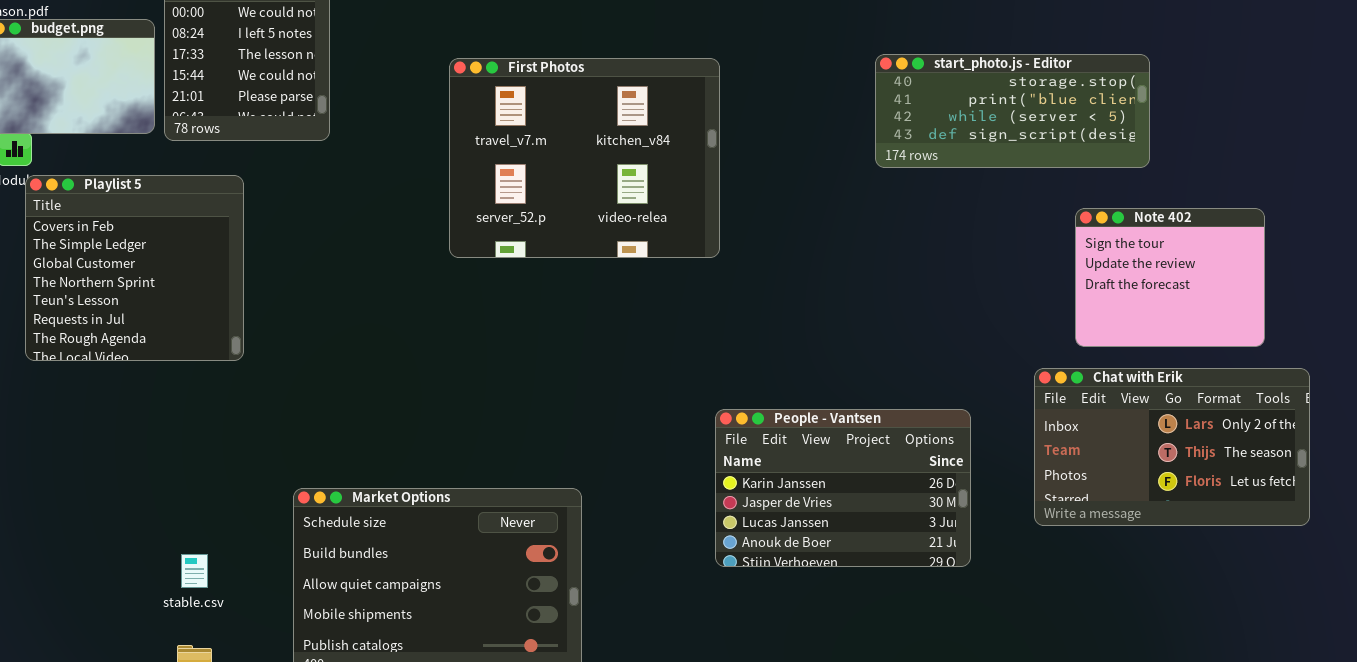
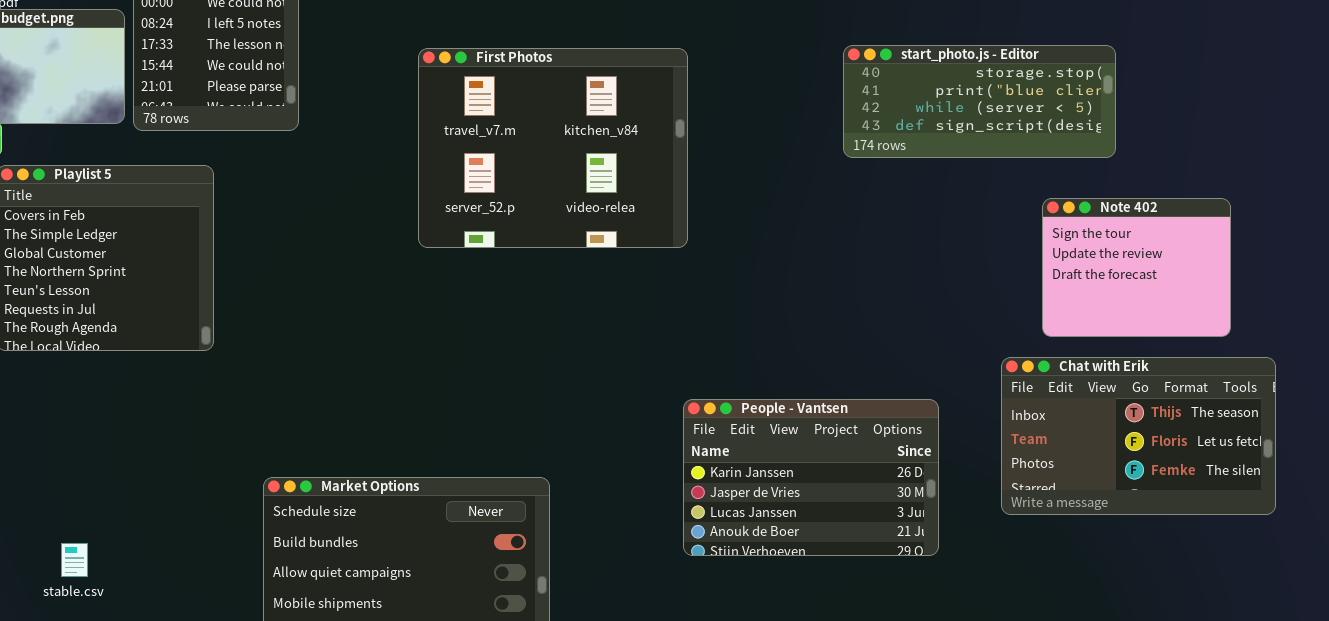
Chat with Erik: [1034,368,1310,526] -> [1001,357,1276,515], scrolled down 1 row
stable.csv: [181,554,208,588] -> [61,543,88,577], moved

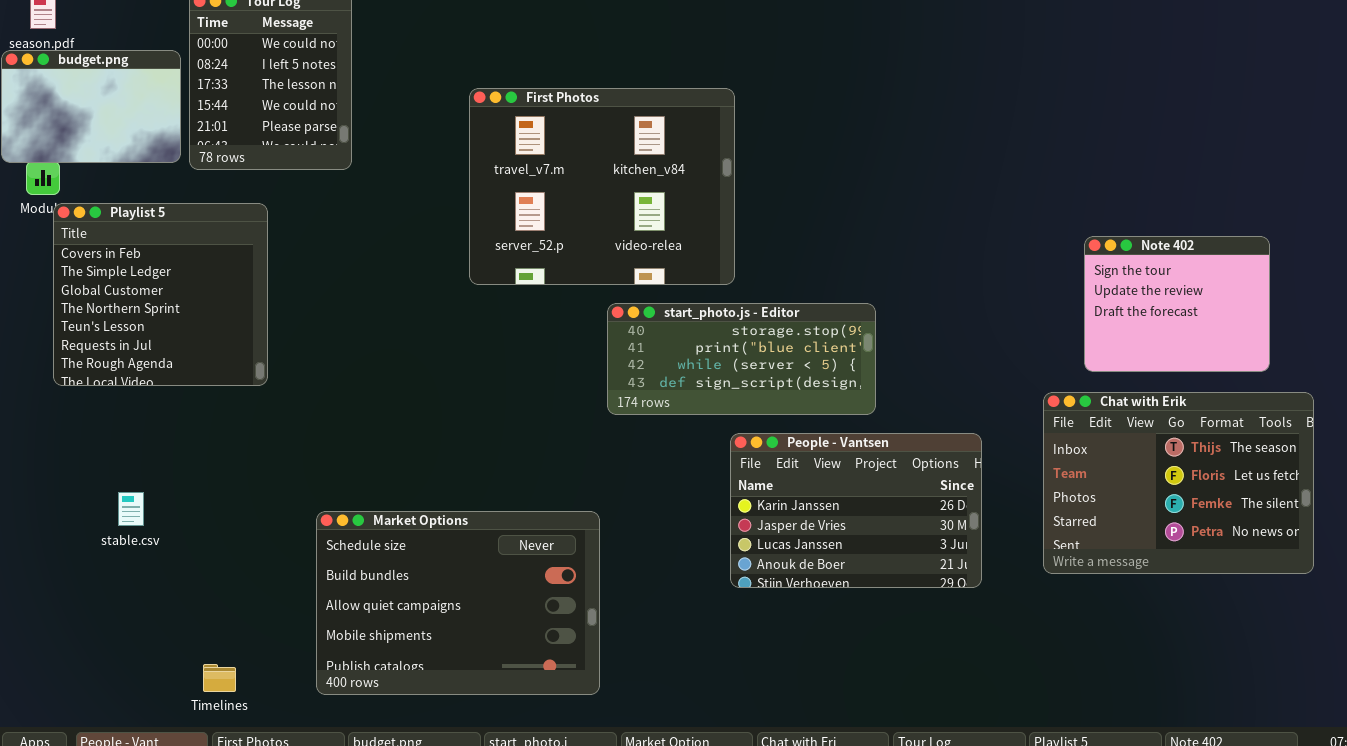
start_photo.js - Editor: [843,45,1116,158] -> [607,303,876,415], moved
Chat with Erik: [1001,357,1276,515] -> [1043,392,1314,574], resized
stable.csv: [61,543,88,577] -> [118,492,144,526], moved

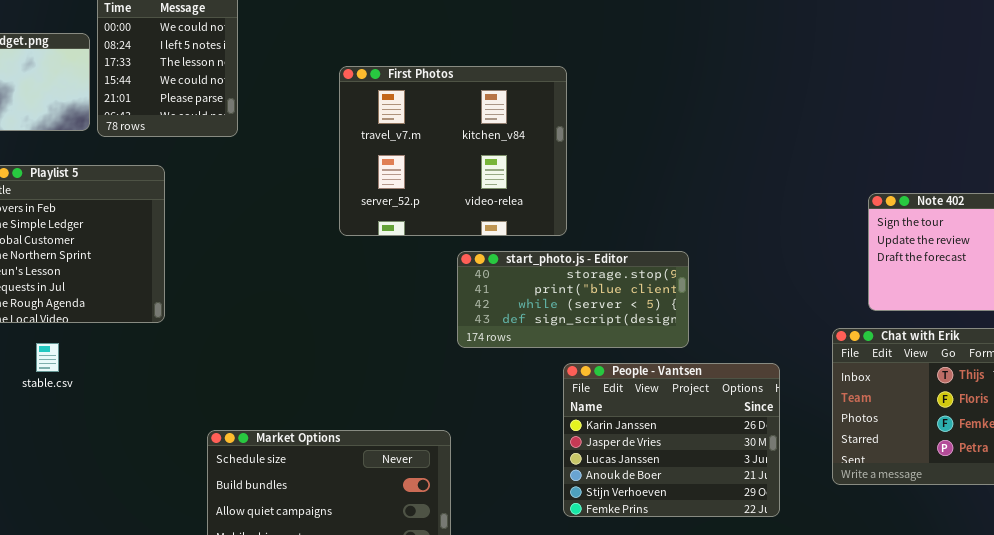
People - Vantsen: [730,433,982,588] -> [563,363,780,517], resized
stable.csv: [118,492,144,526] -> [36,343,59,372], moved

